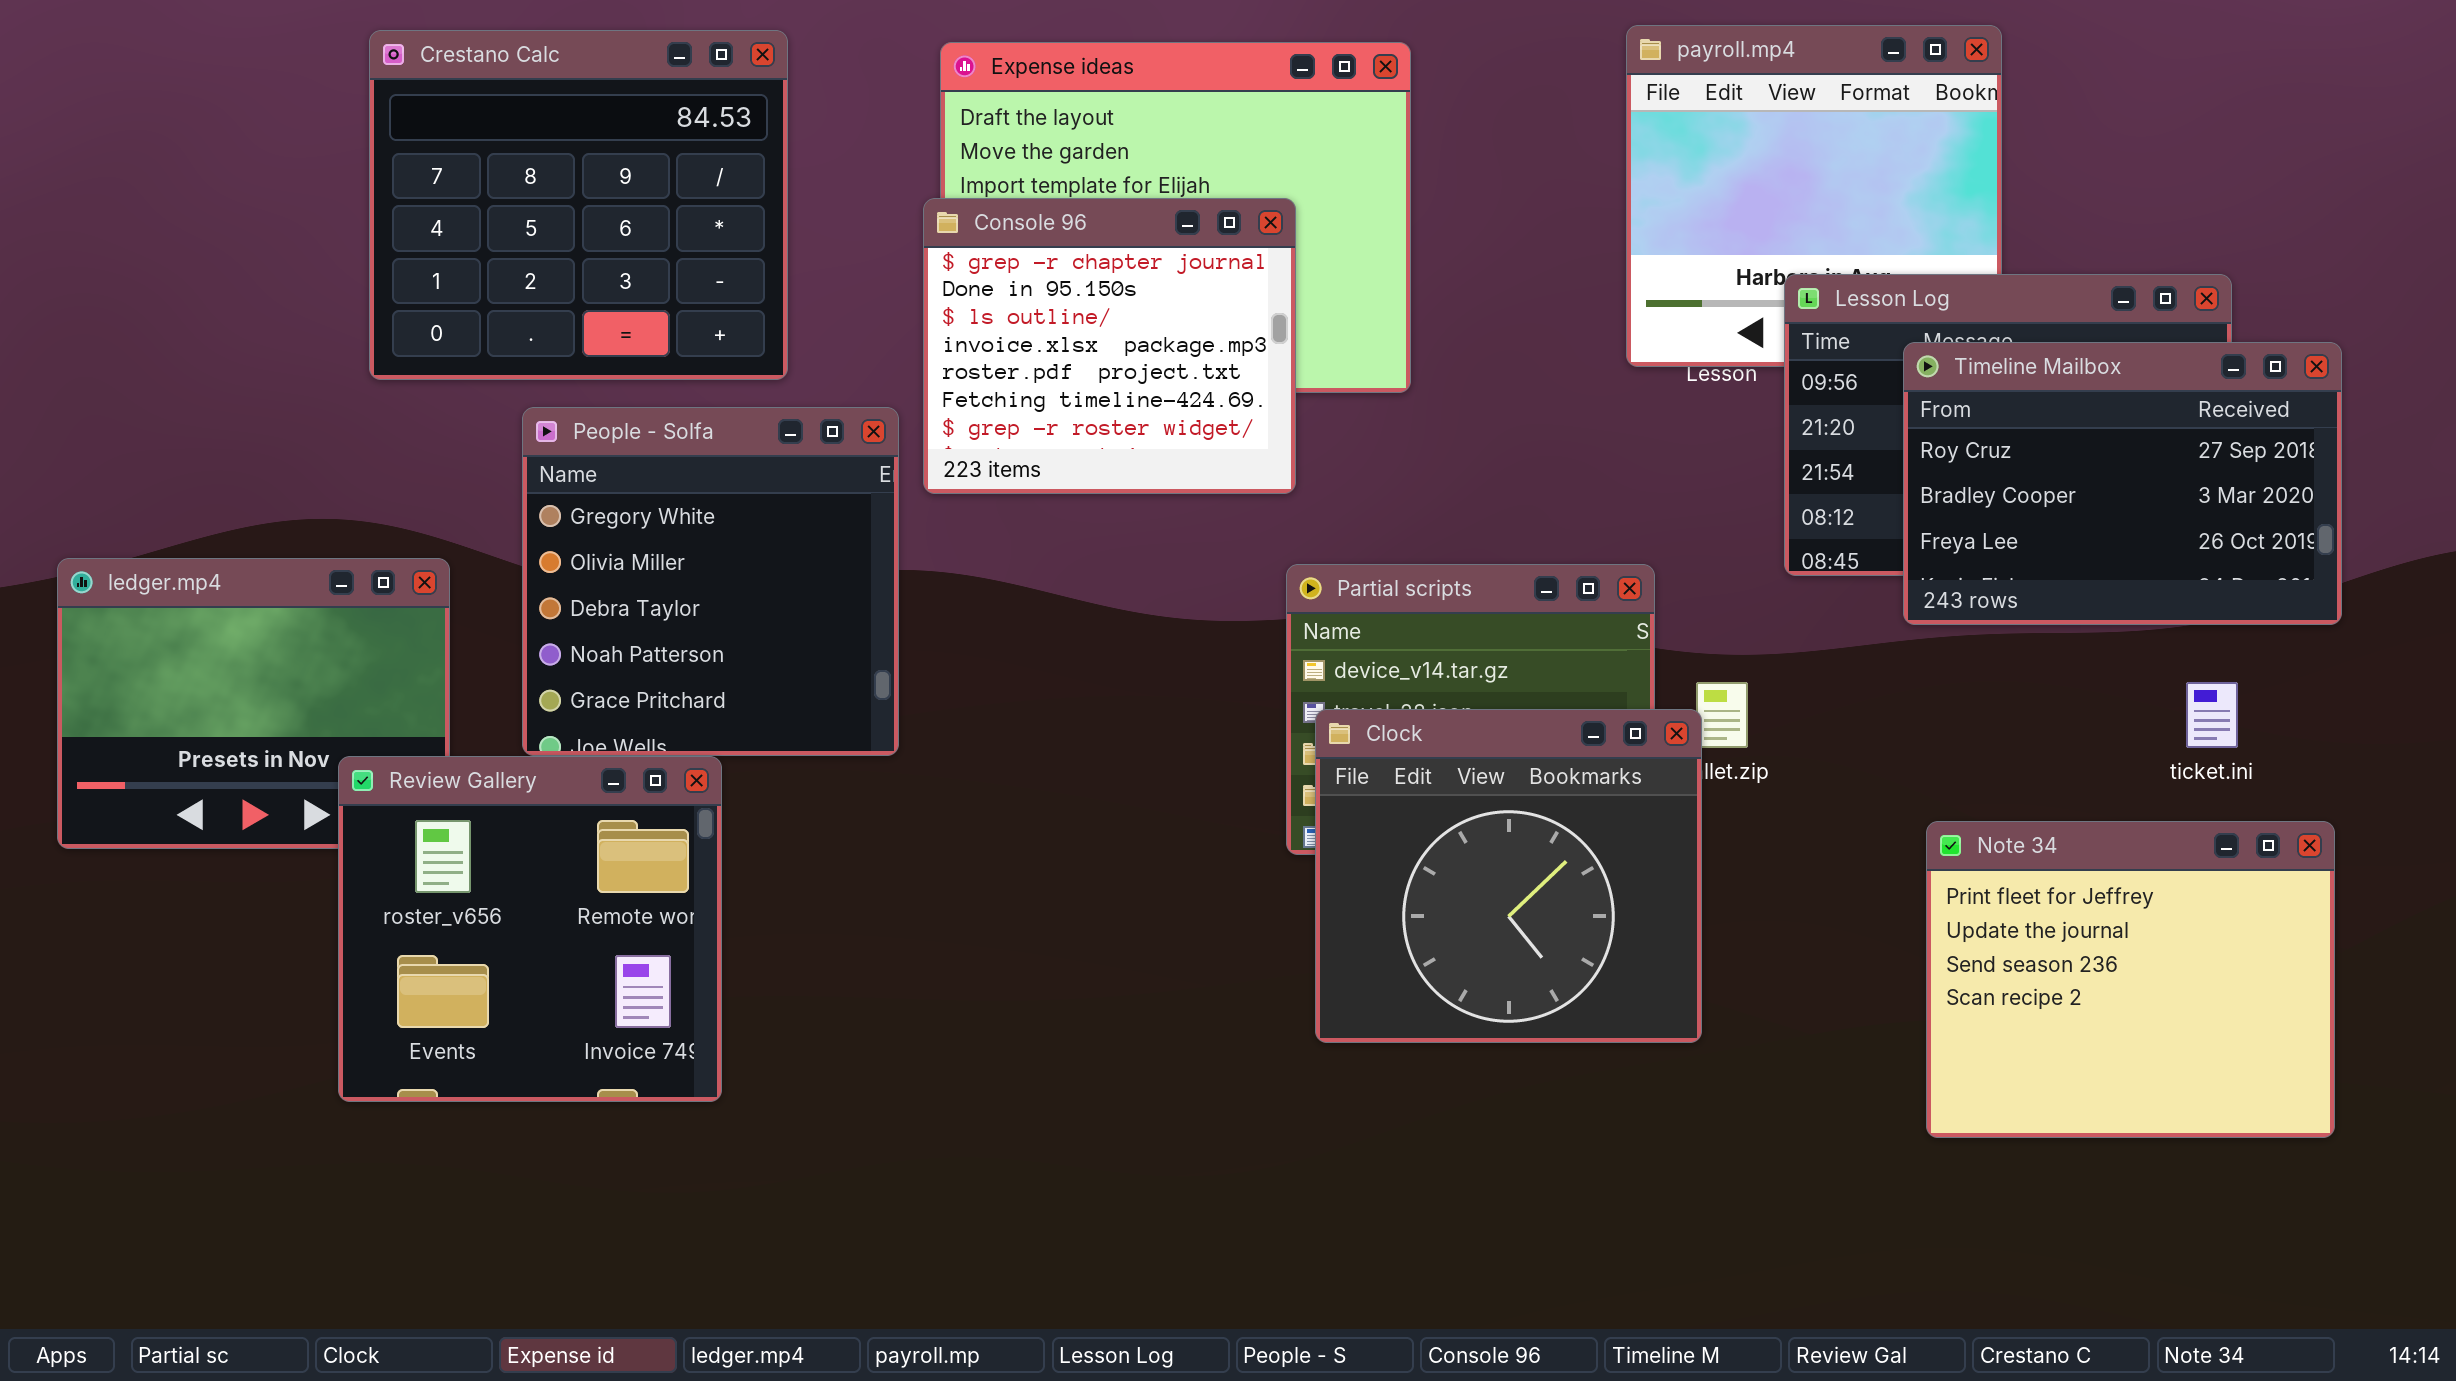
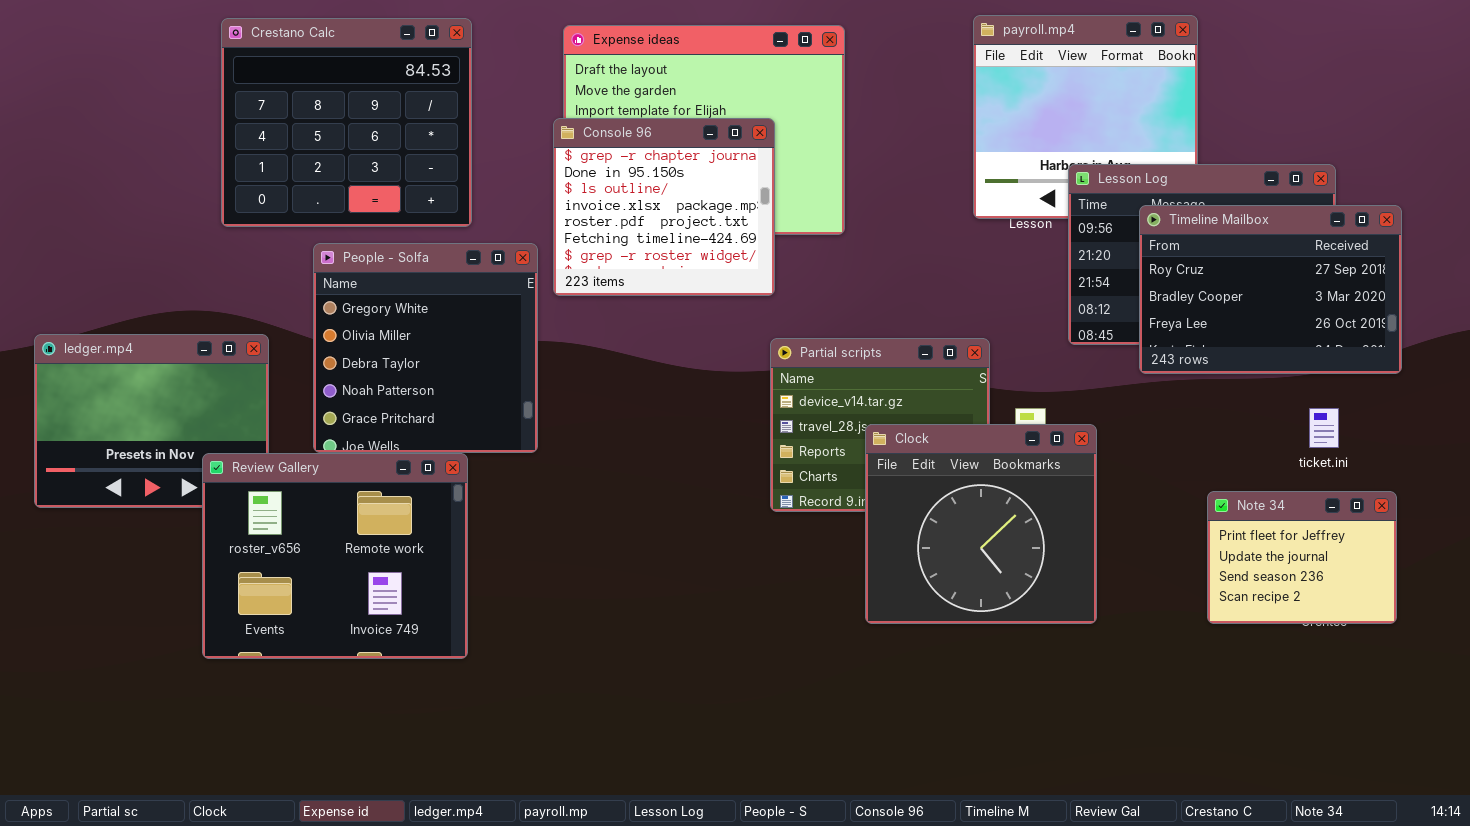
Clock: [1315,709,1702,1043] -> [865,424,1097,624], moved
Review Gallery: [338,756,722,1102] -> [202,453,468,659], resized
Note 34: [1926,821,2335,1138] -> [1207,491,1397,624], resized

